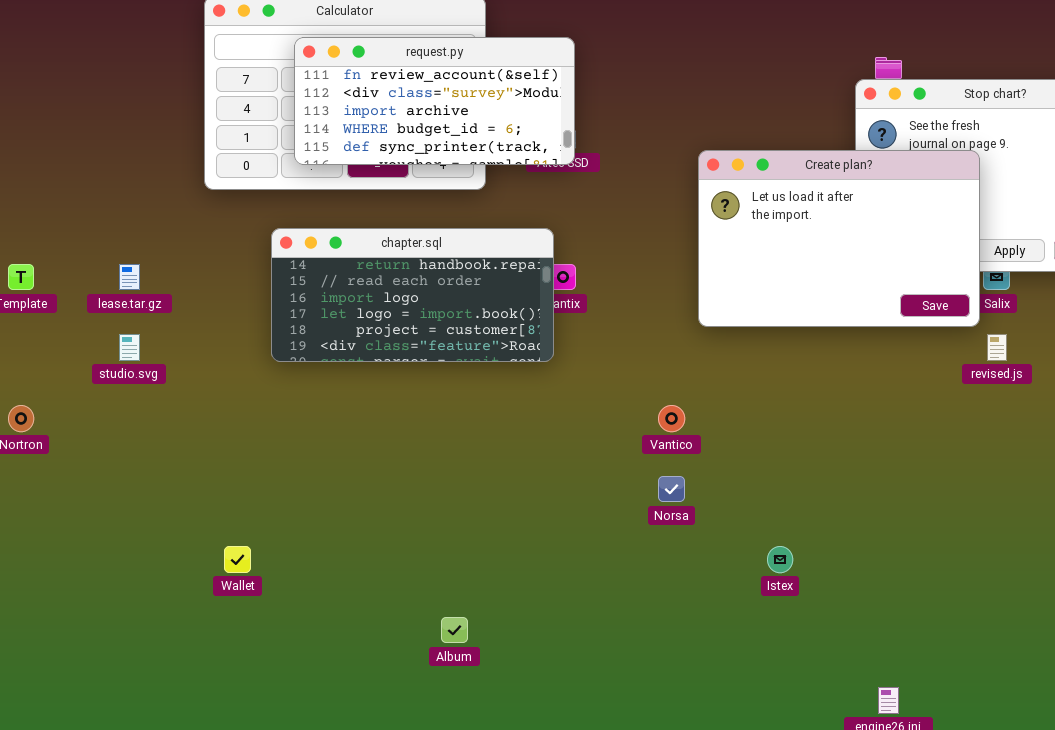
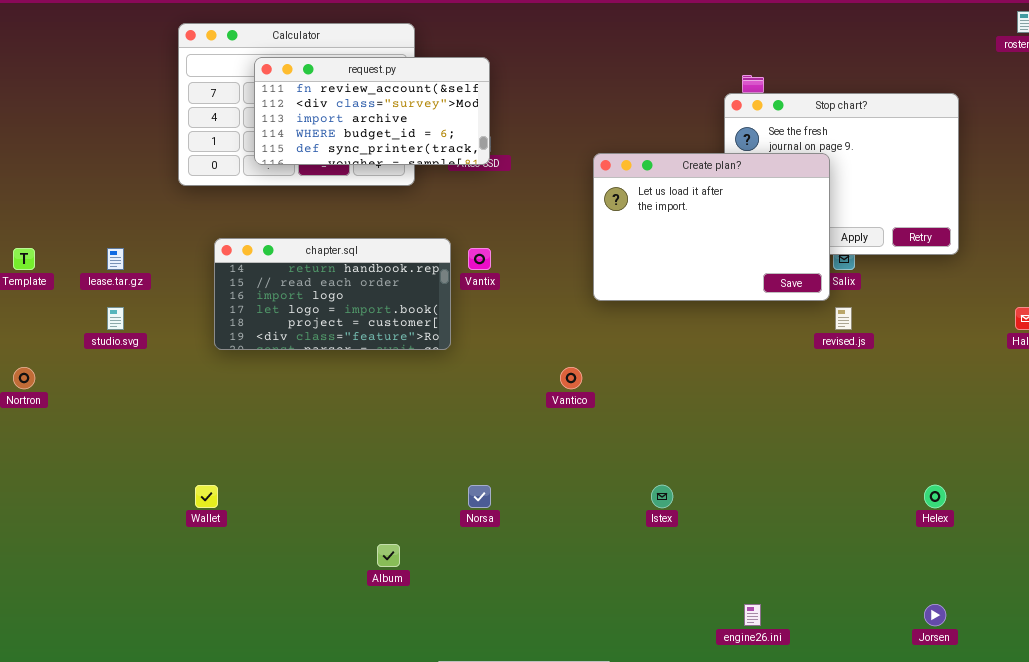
chapter.sql: [271,228,554,362] -> [214,238,451,350], moved
Norsa: [658,476,685,502] -> [468,485,491,508], moved

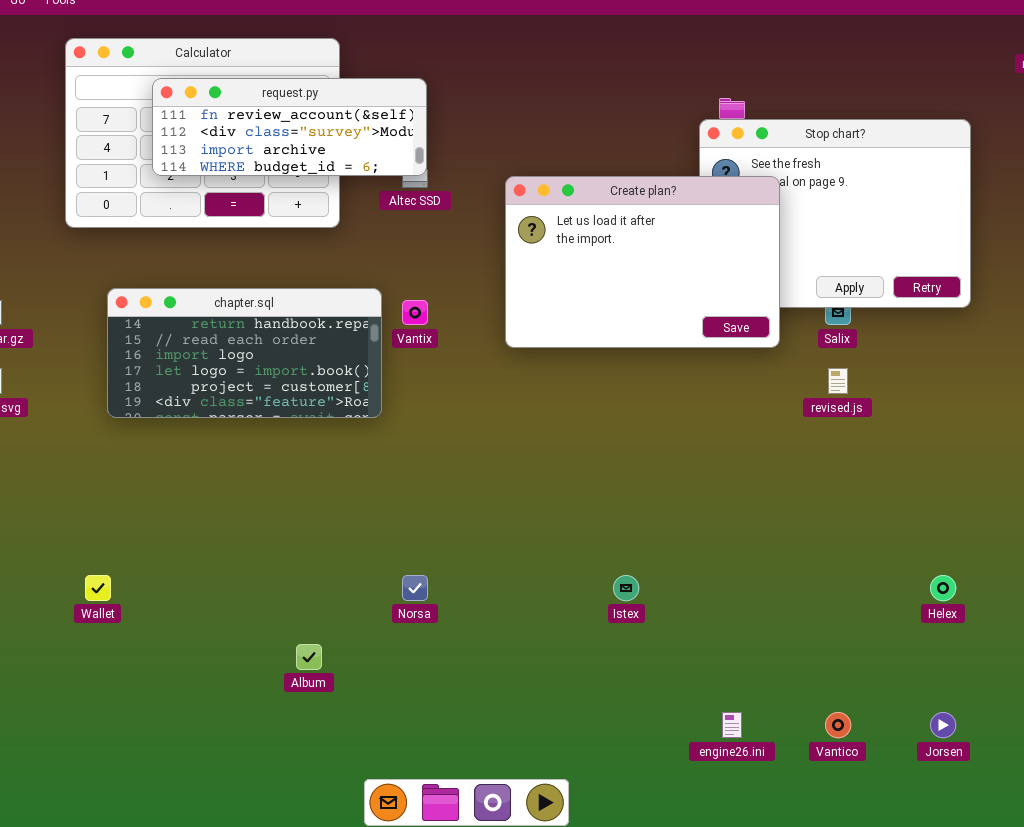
request.py: [254,57,490,165] -> [152,78,427,176], resized
Create plan?: [593,153,830,301] -> [505,176,780,348], moved
Vantico: [560,367,582,389] -> [825,712,851,738], moved

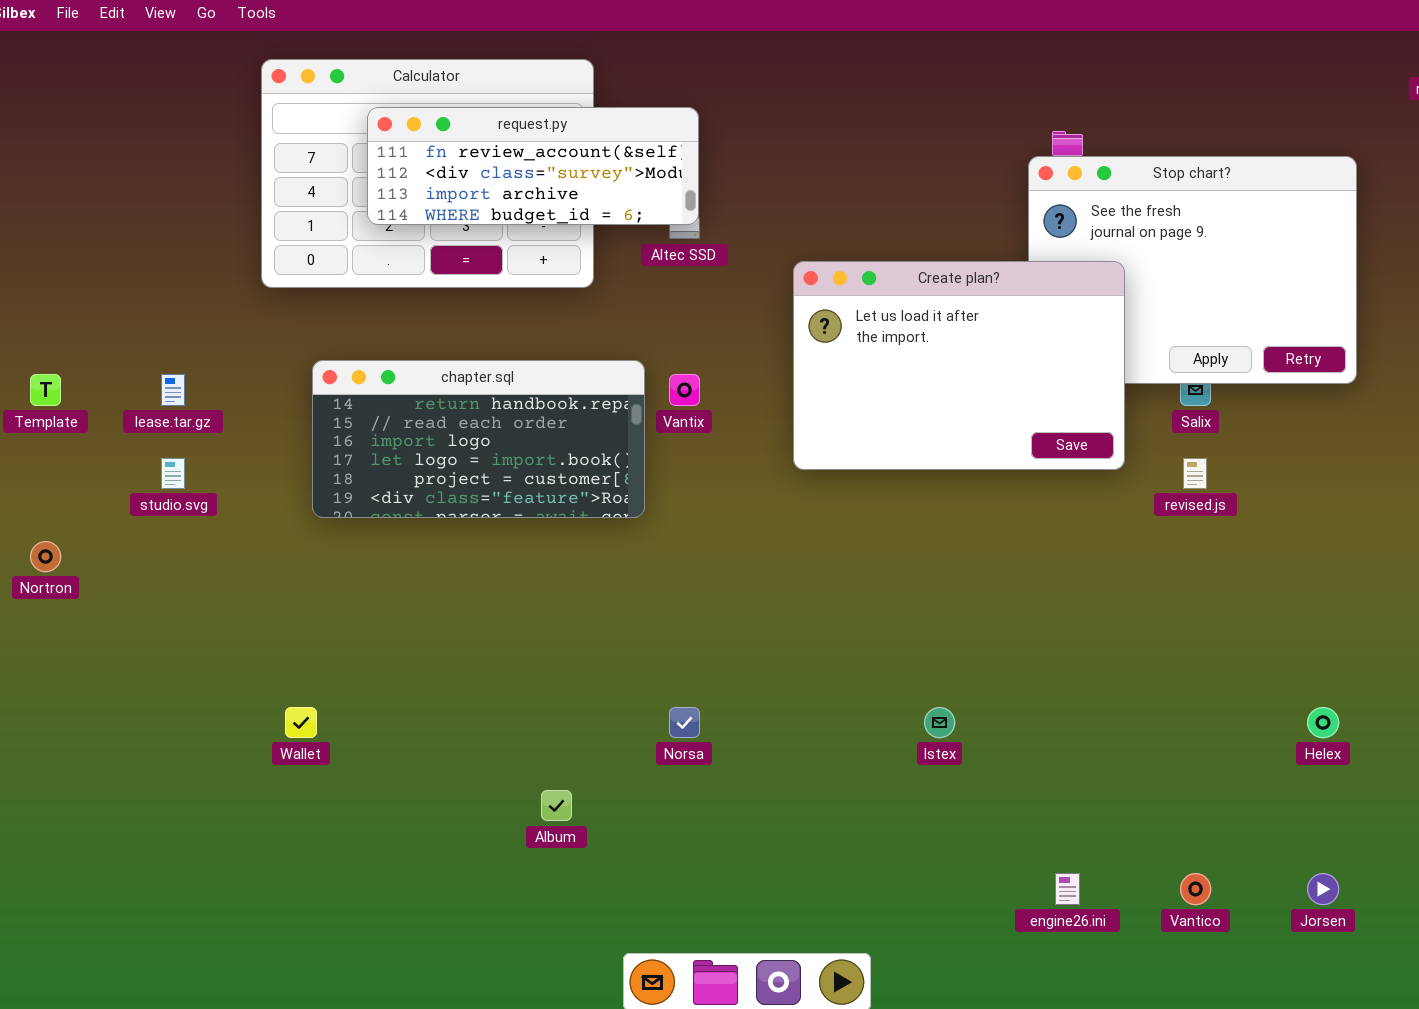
Create plan?: [505,176,780,348] -> [793,261,1125,470], moved

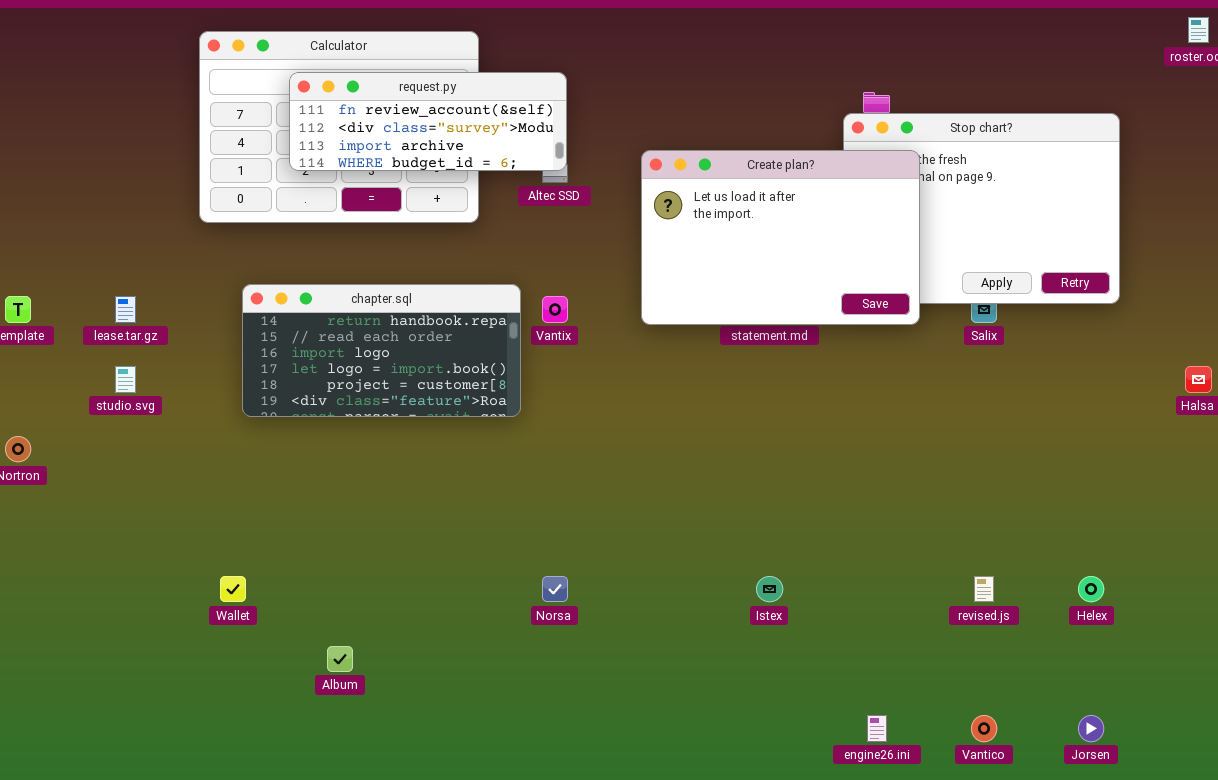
Create plan?: [793,261,1125,470] -> [641,150,920,325], moved
revised.js: [1183,458,1207,489] -> [974,576,994,602], moved
Album: [541,790,572,821] -> [327,646,353,672], moved

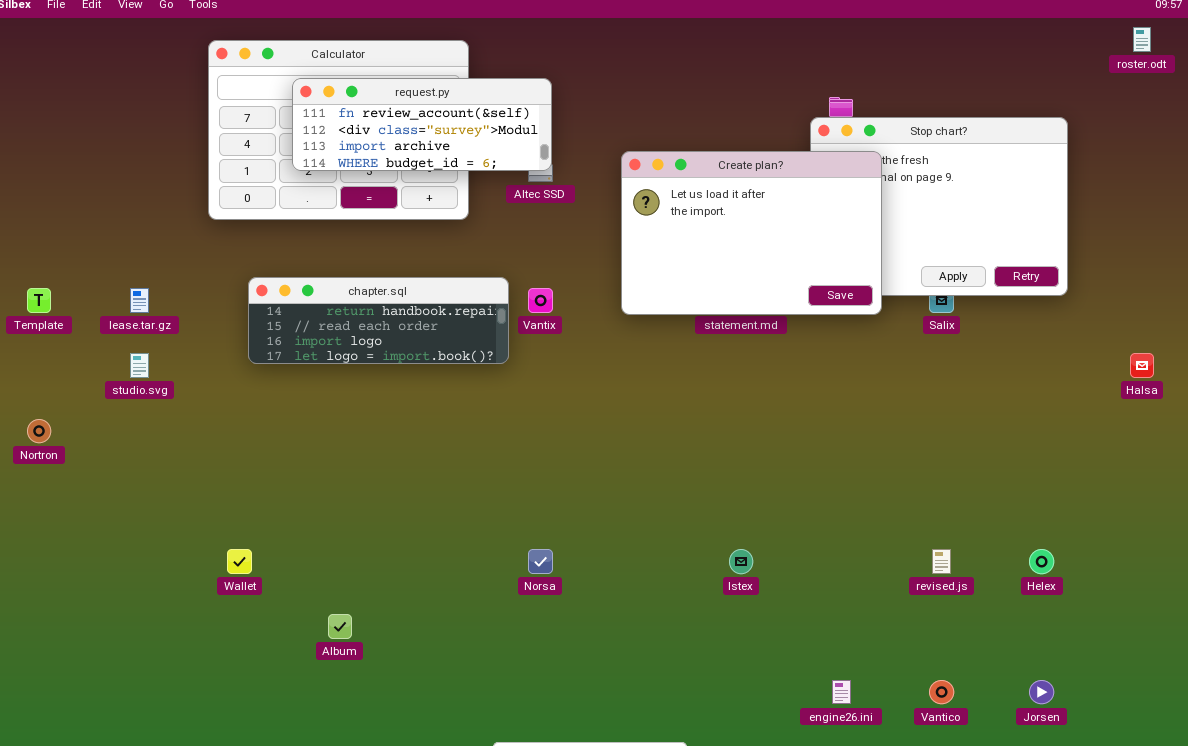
chapter.sql: [242,284,521,417] -> [248,277,509,364], resized

